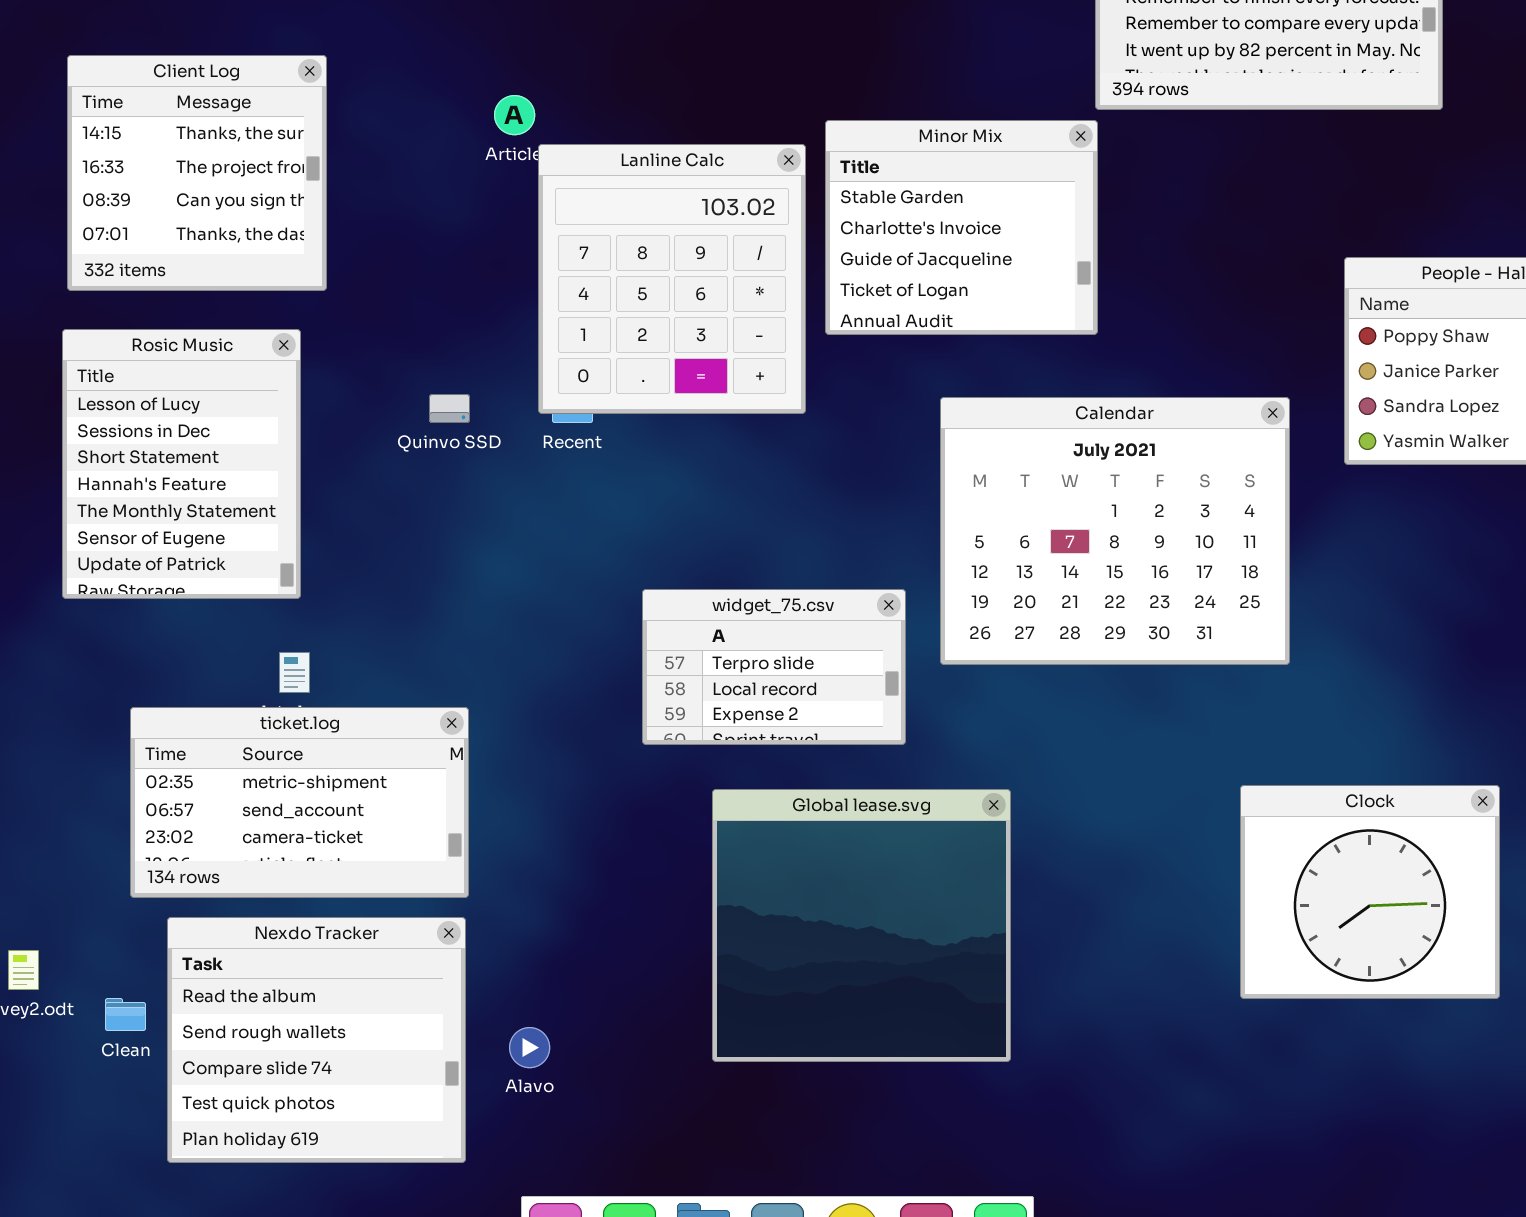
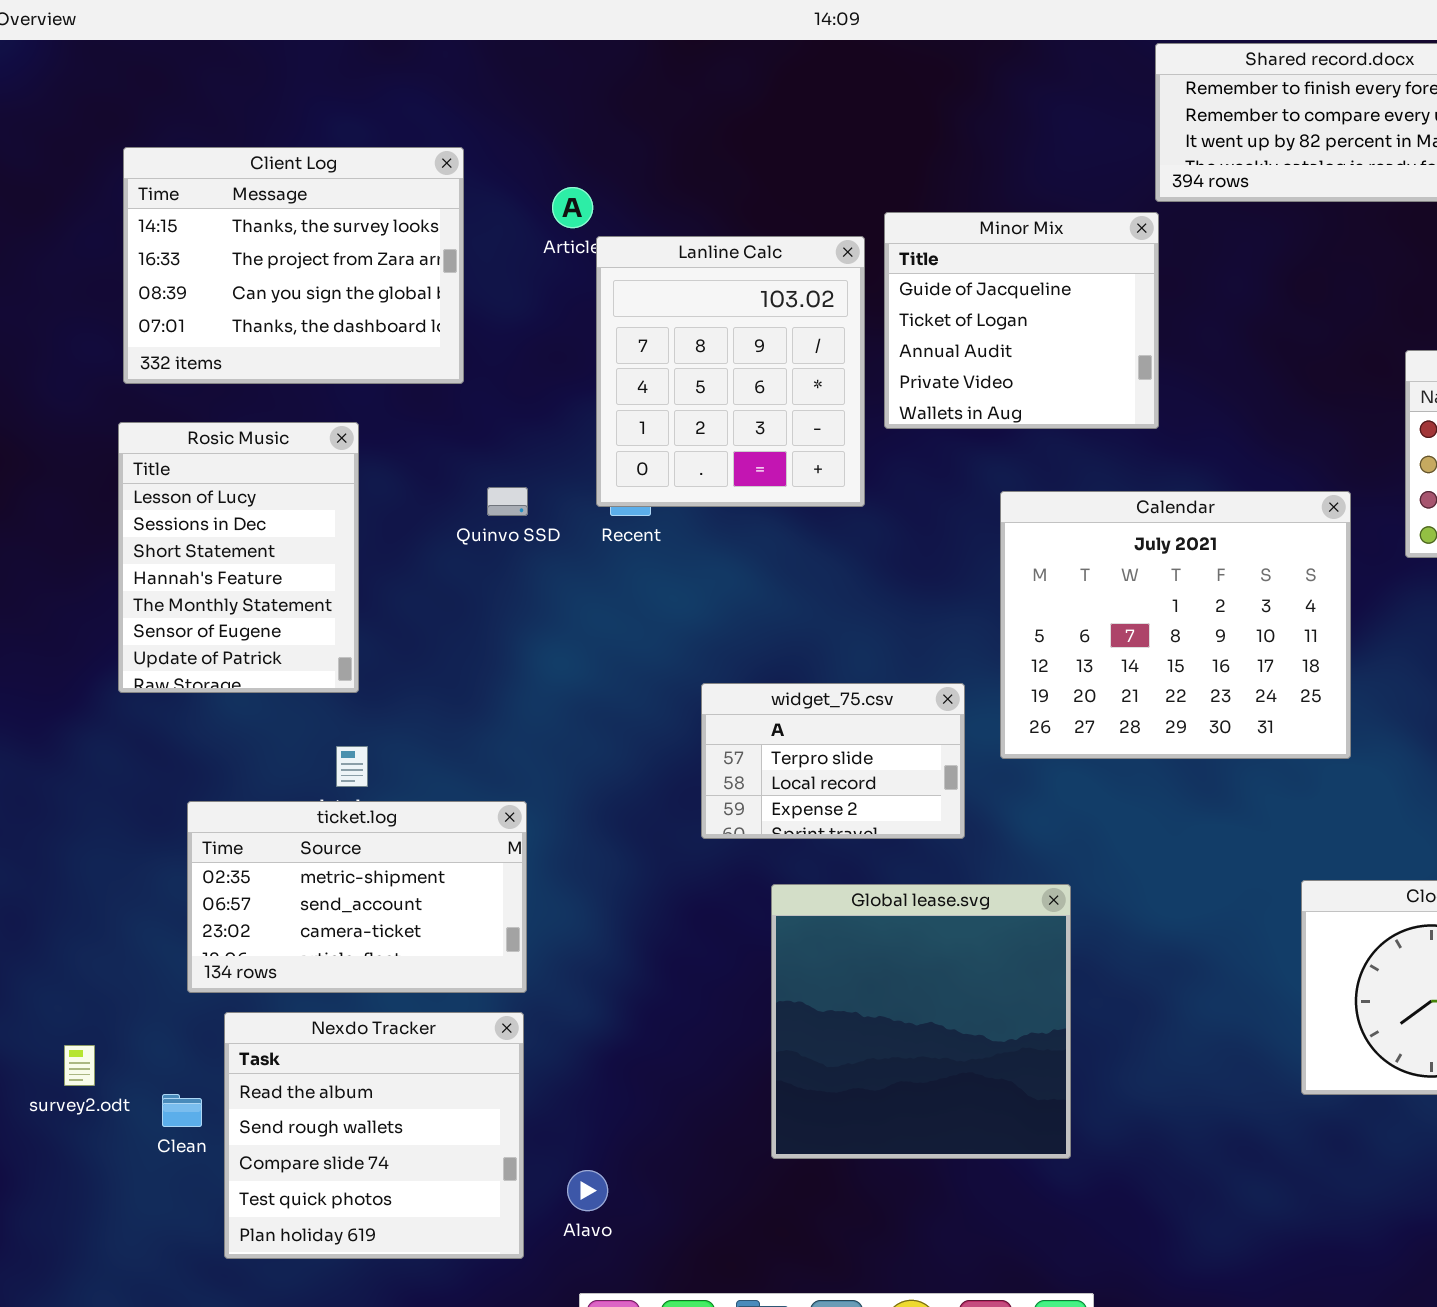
Client Log: [67,55,327,291] -> [123,147,464,384], resized
Minor Mix: [825,120,1098,335] -> [884,212,1159,429], scrolled down 2 rows
Alavo: [509,1027,550,1068] -> [567,1170,608,1211], moved

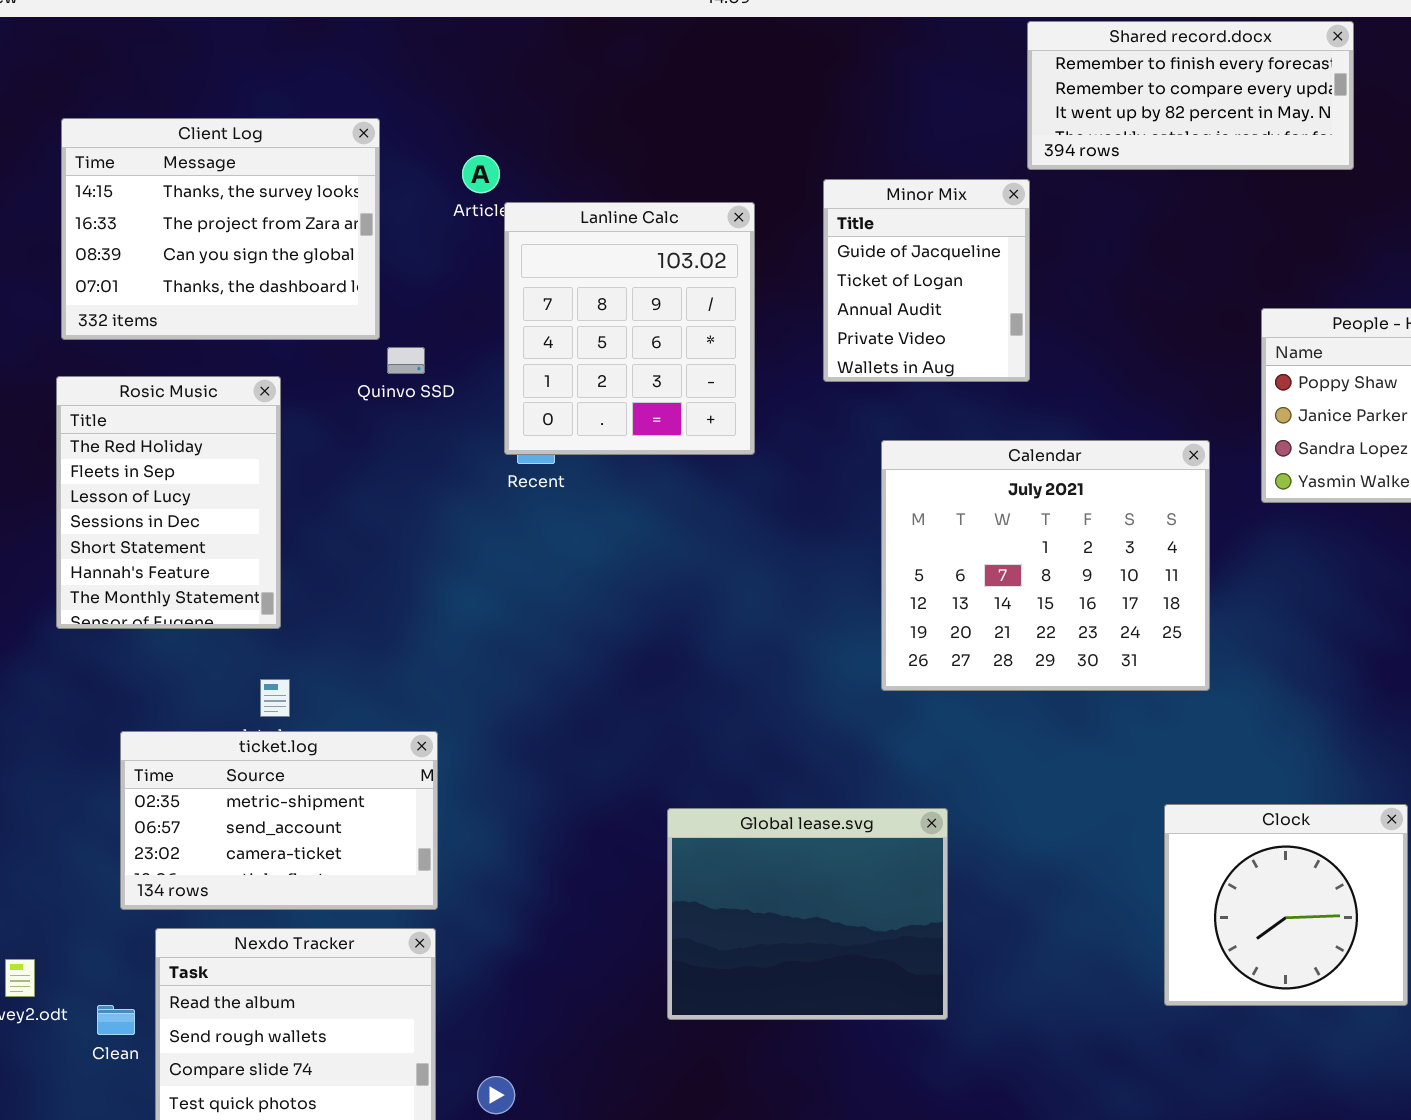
Minor Mix: [884,212,1159,429] -> [823,179,1030,382], resized
Rosic Music: [118,422,359,693] -> [56,376,281,629], scrolled up 2 rows
Quinvo SSD: [487,487,528,516] -> [387,347,425,374], moved
widget_75.csv: [701,683,965,839] -> none, closed
Global lease.svg: [771,884,1071,1159] -> [667,808,948,1020], resized

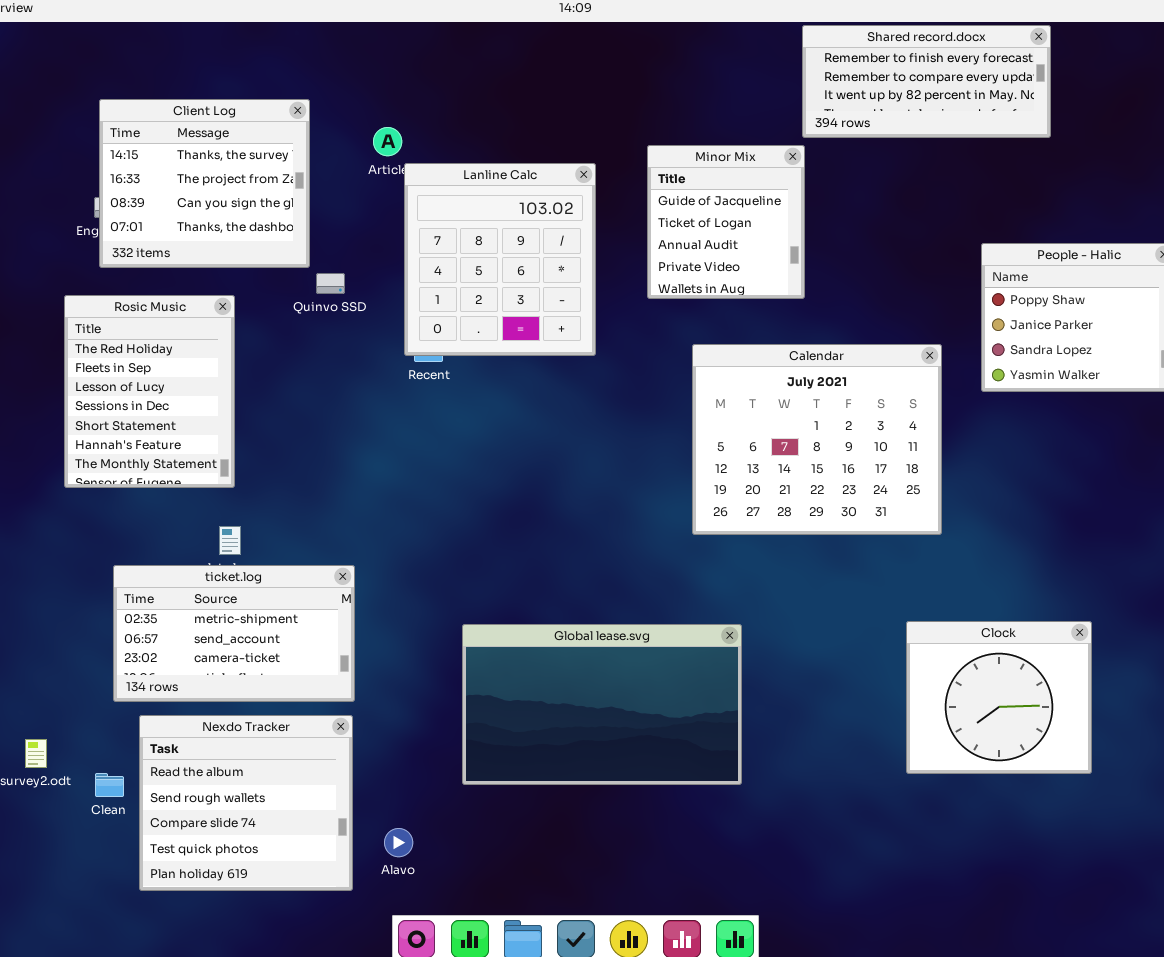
Client Log: [61,118,380,340] -> [99,99,310,268], resized
Global lease.svg: [667,808,948,1020] -> [462,624,742,785], resized

